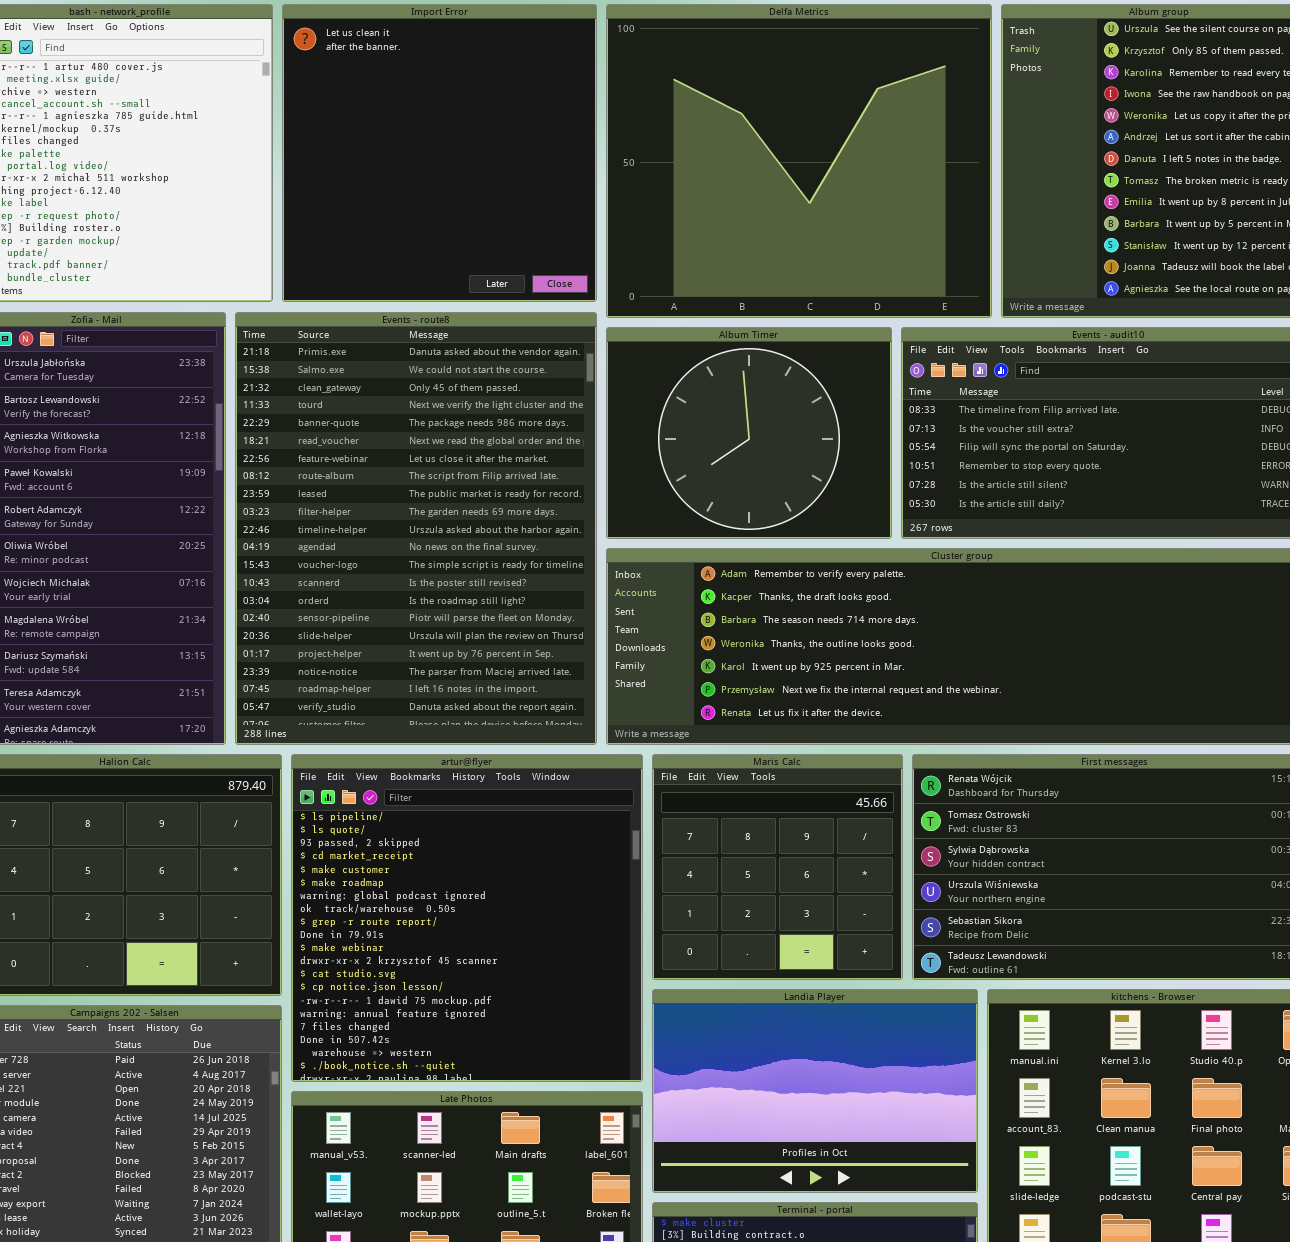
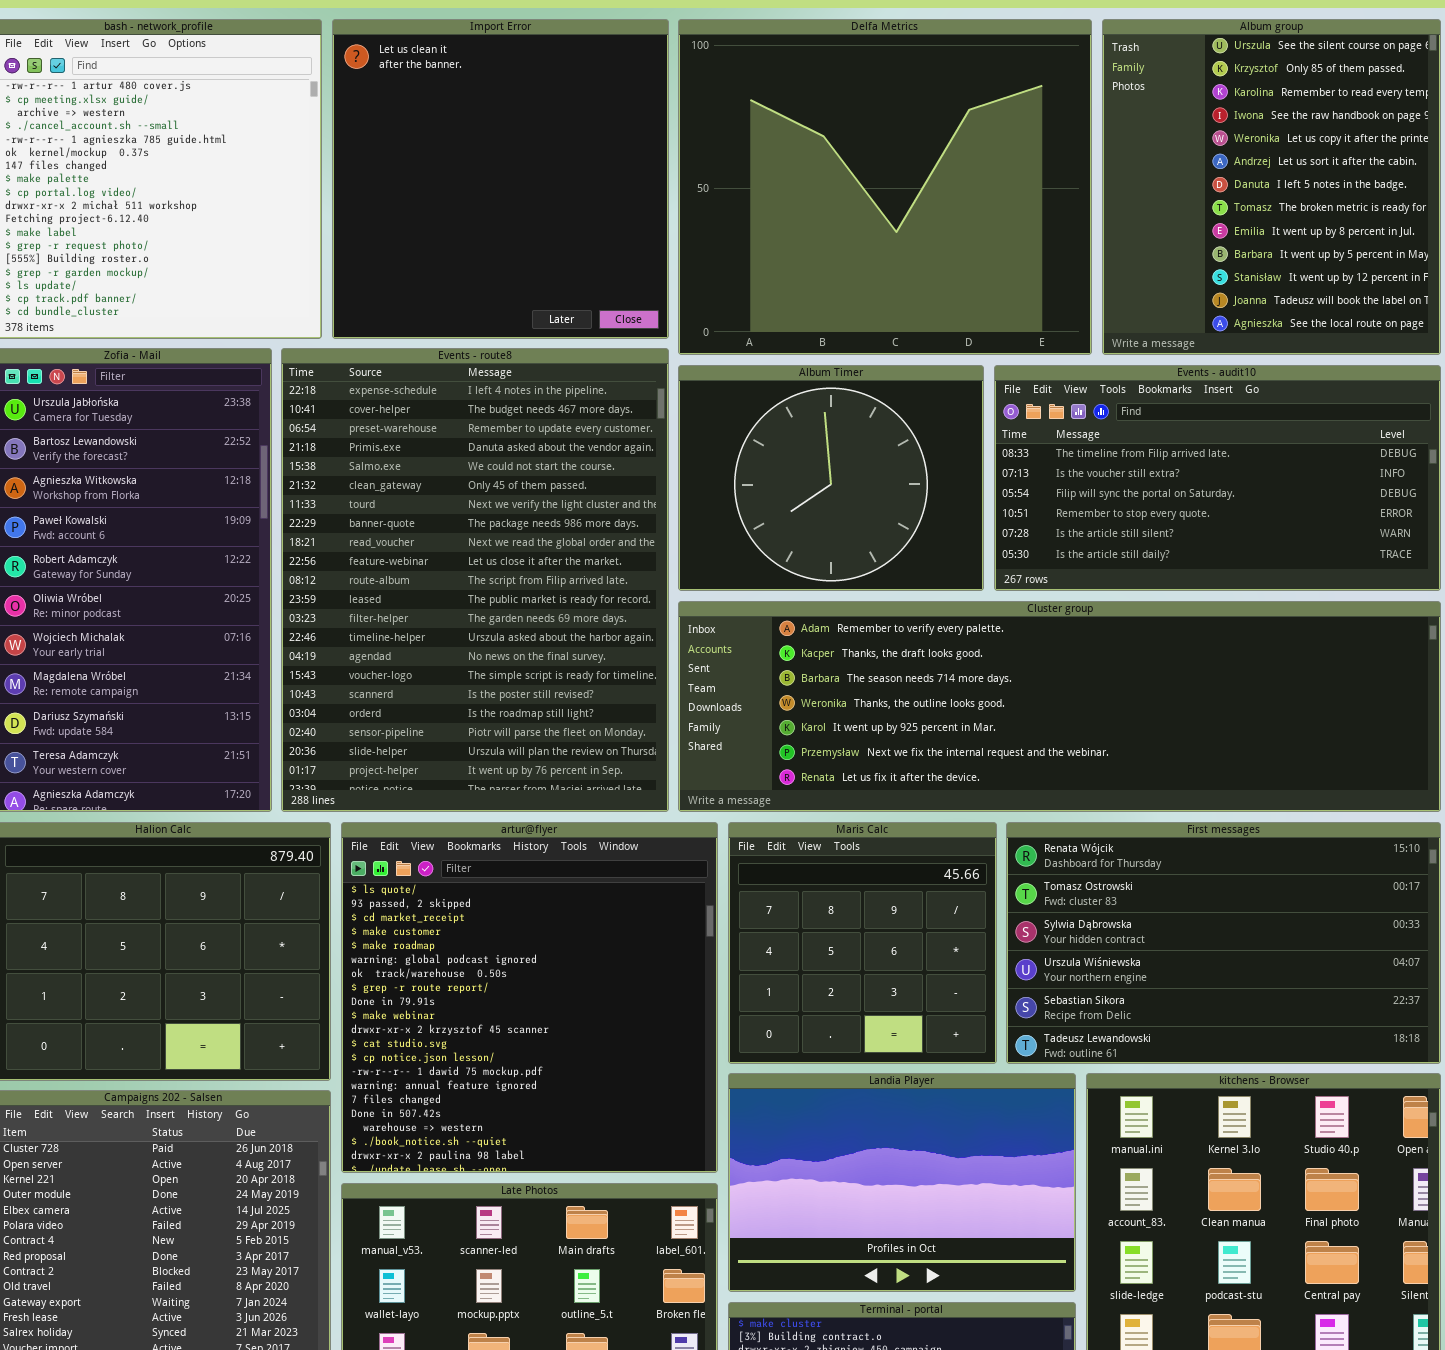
Events - route8: [235,312,597,745] -> [281,348,669,812], scrolled up 3 rows
artur@flyer: [291,754,643,1082] -> [341,822,718,1173], scrolled down 1 row

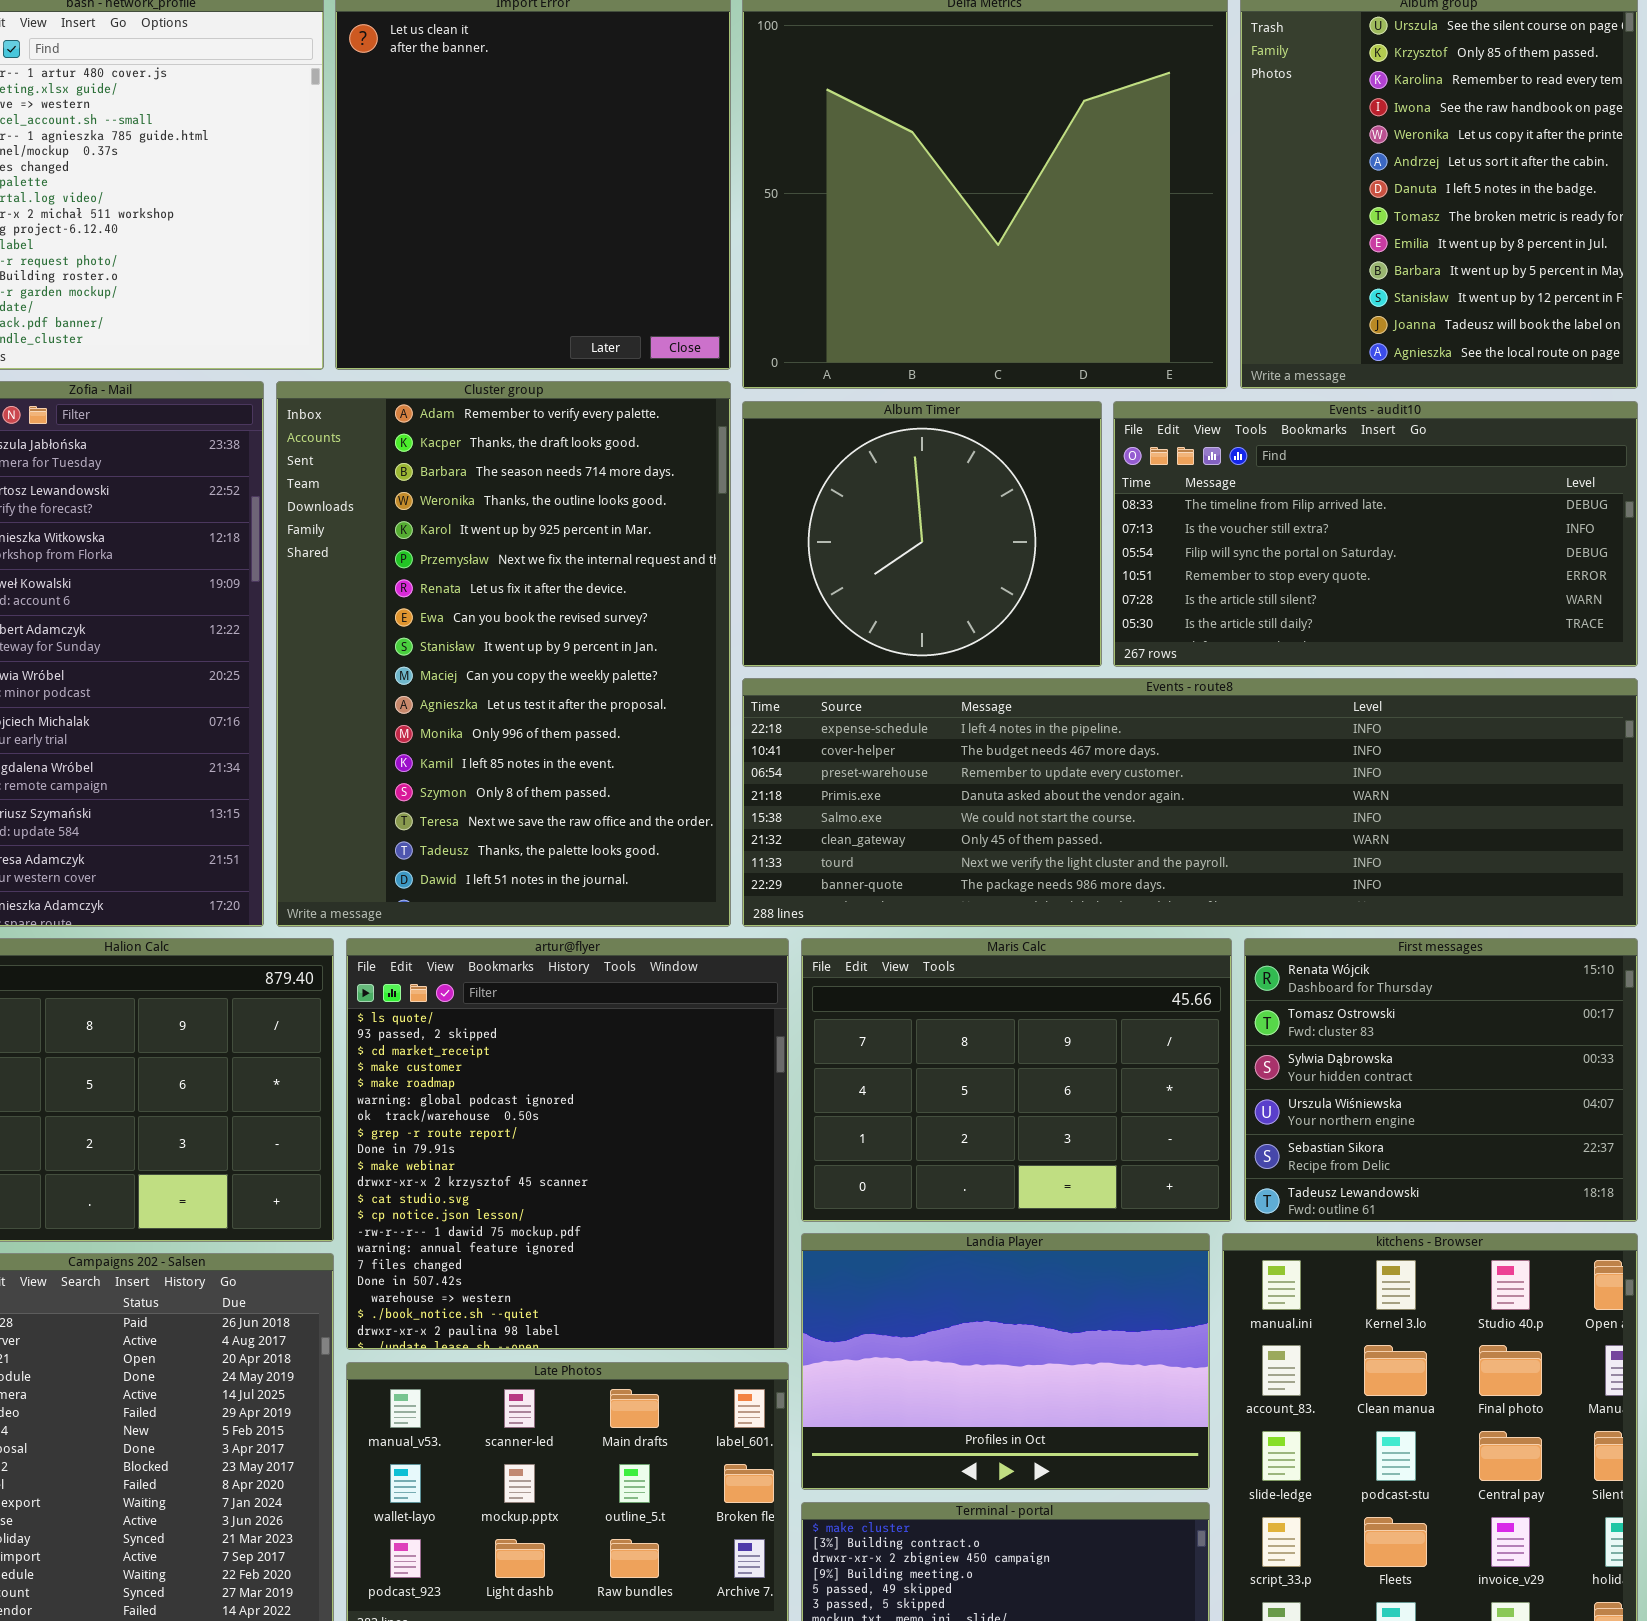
Events - route8: [281,348,669,812] -> [742,678,1638,927], moved, resized
Cluster group: [678,601,1441,812] -> [276,381,731,927], moved, resized
Maris Calc: [728,822,997,1064] -> [801,938,1232,1222], resized
First messages: [1006,822,1441,1064] -> [1244,938,1638,1222], resized

